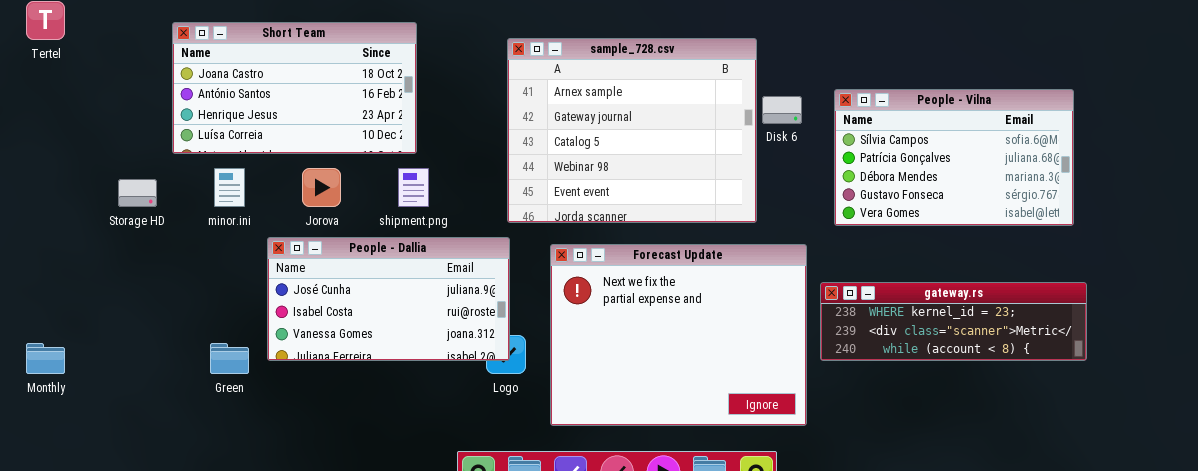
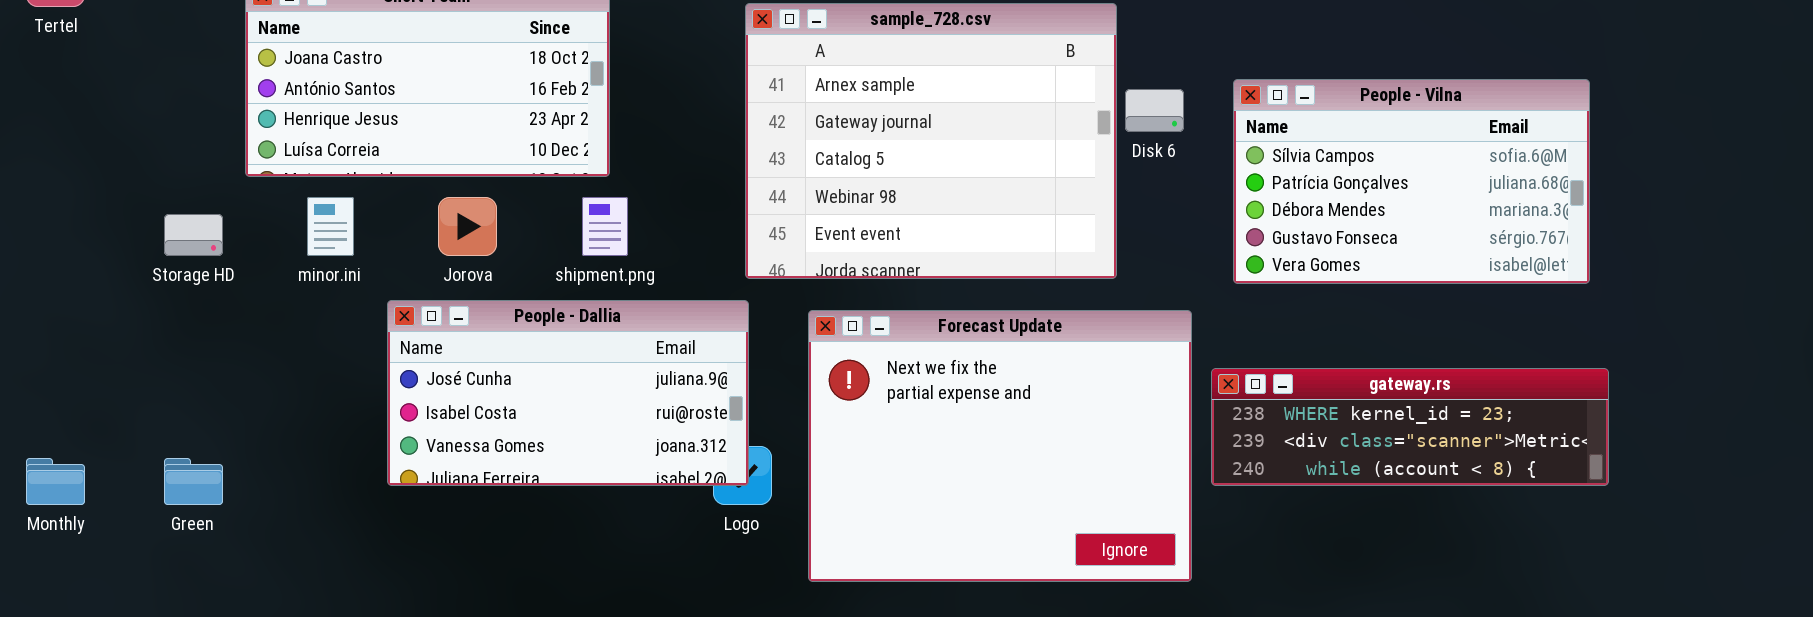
Green: [210,343,249,374] -> [164,458,223,505], moved

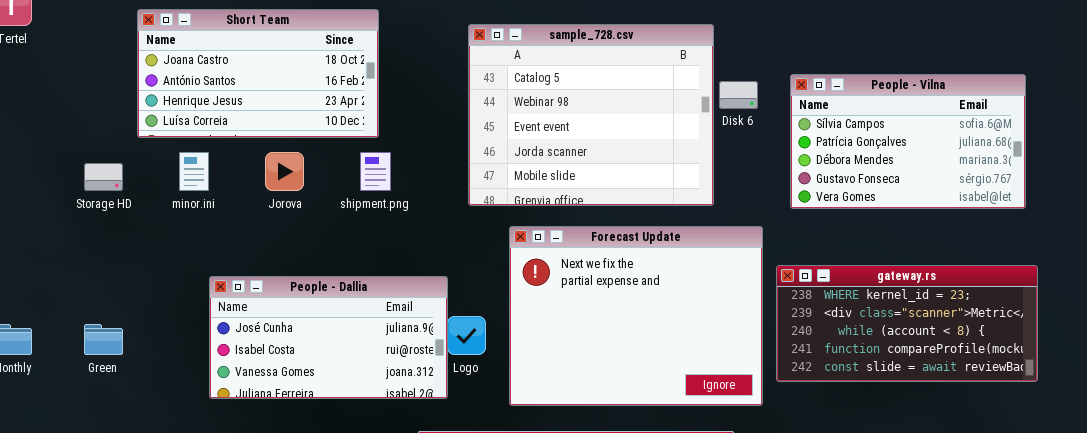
sample_728.csv: [745,3,1117,279] -> [468,24,714,206], scrolled down 2 rows
People - Dallia: [387,300,749,486] -> [209,276,448,399], moved
gateway.rs: [1211,368,1609,486] -> [776,265,1038,382], resized

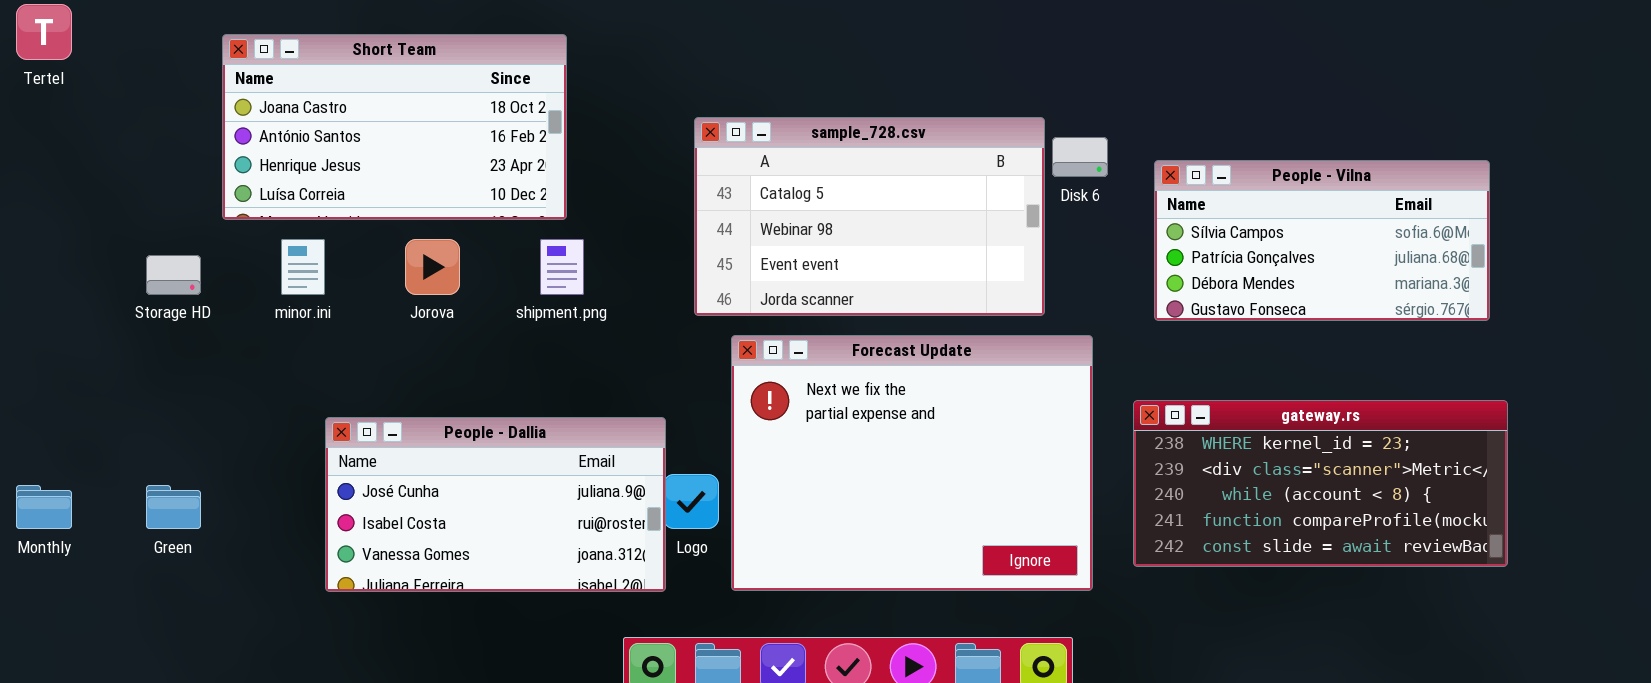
sample_728.csv: [468,24,714,206] -> [694,117,1045,316], resized
People - Vilna: [790,74,1026,209] -> [1154,160,1490,321], resized
Forecast Update: [509,226,763,406] -> [731,335,1093,591], moved

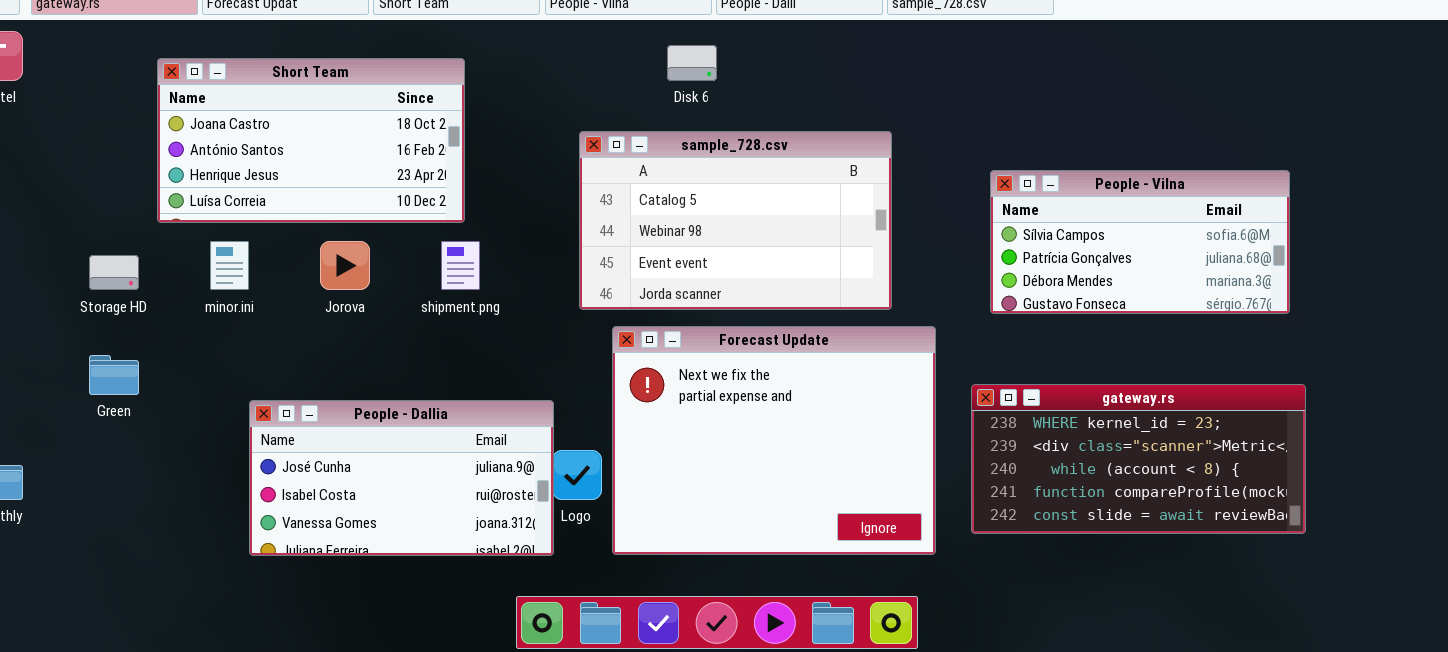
Disk 6: [1052,137,1108,177] -> [667,45,717,81], moved
Green: [146,485,201,529] -> [89,355,139,395], moved

